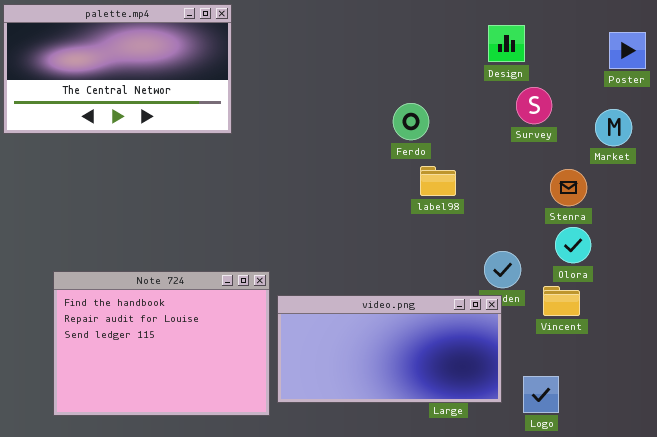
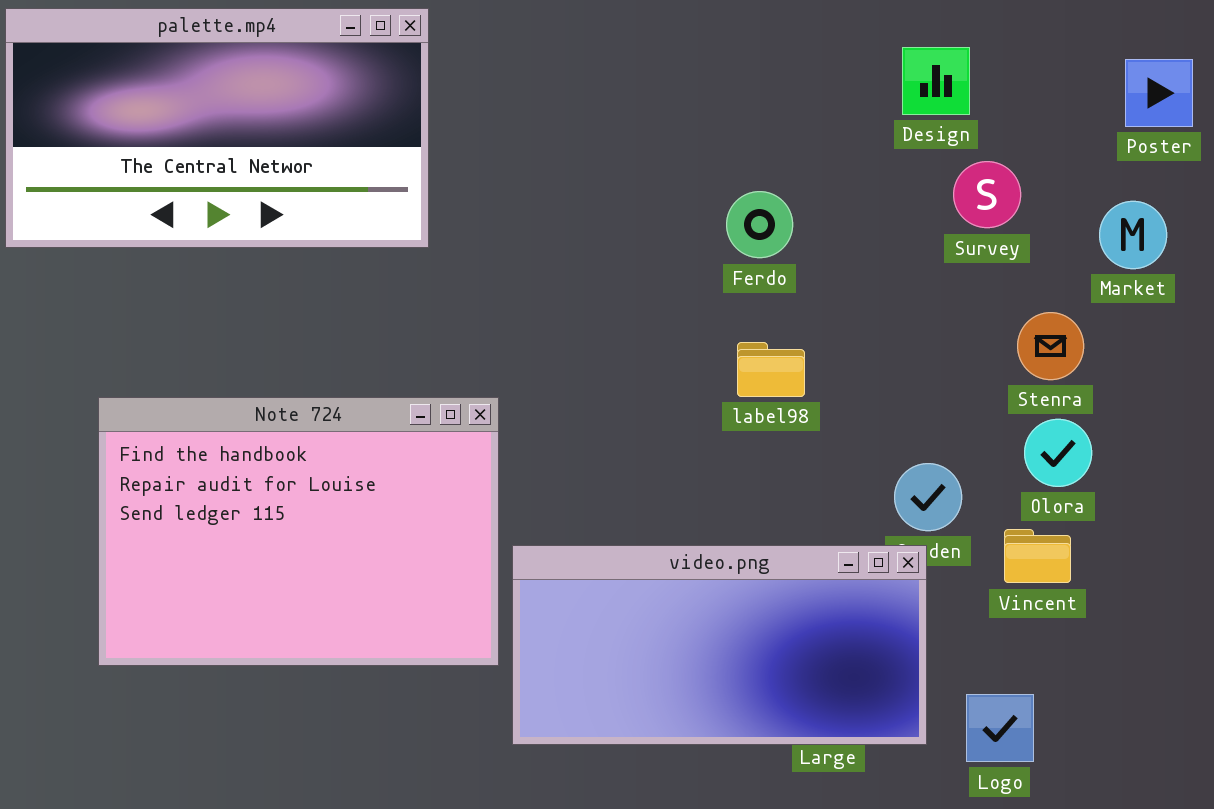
label98: [420,166,456,196] -> [737,342,805,397], moved
Note 724: [53,271,270,416] -> [98,397,499,666], moved

